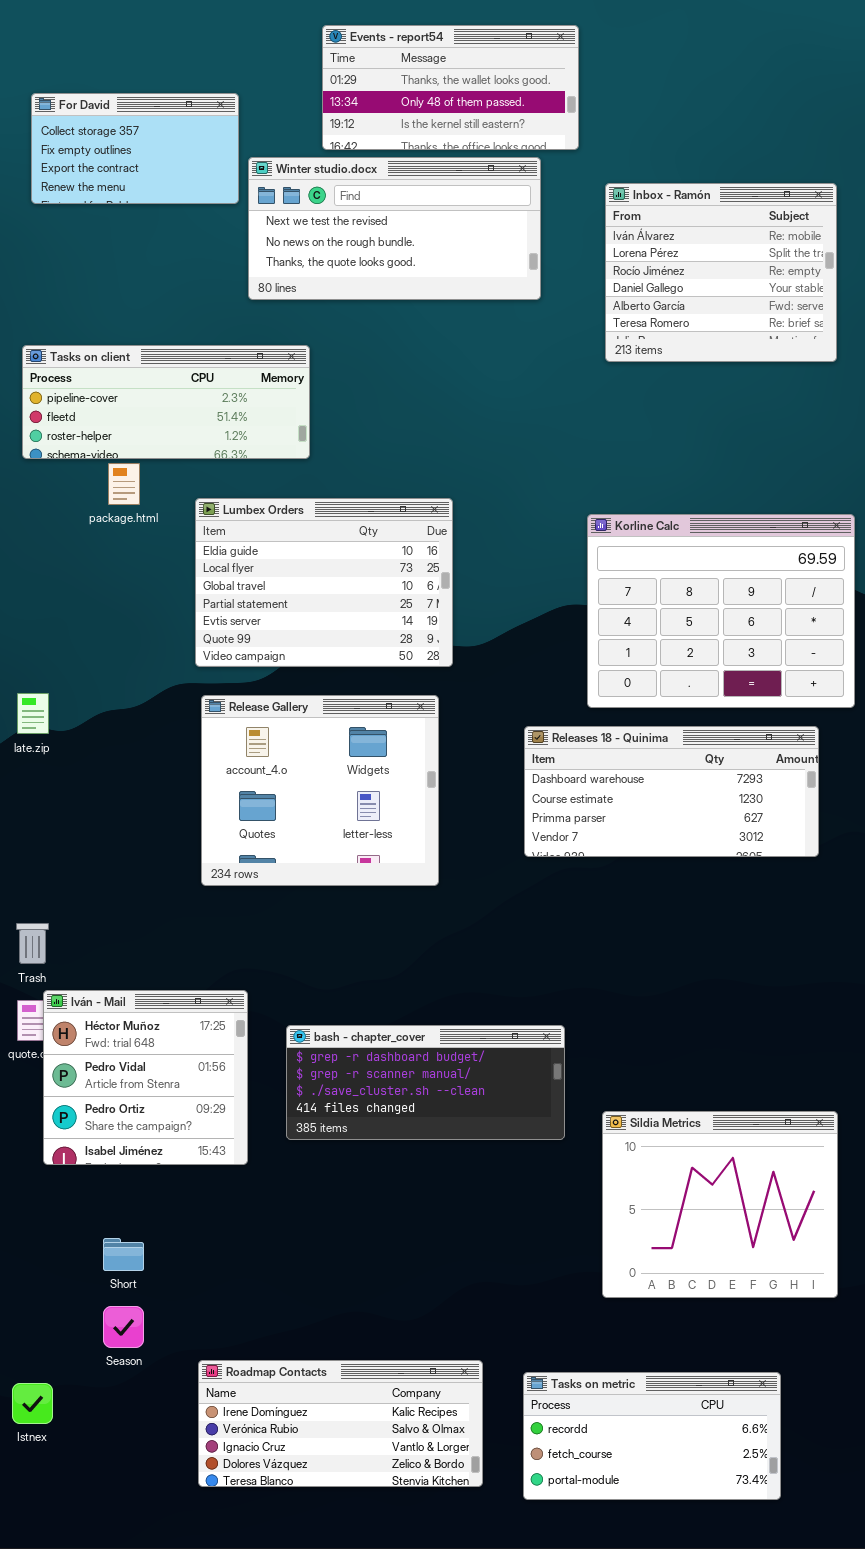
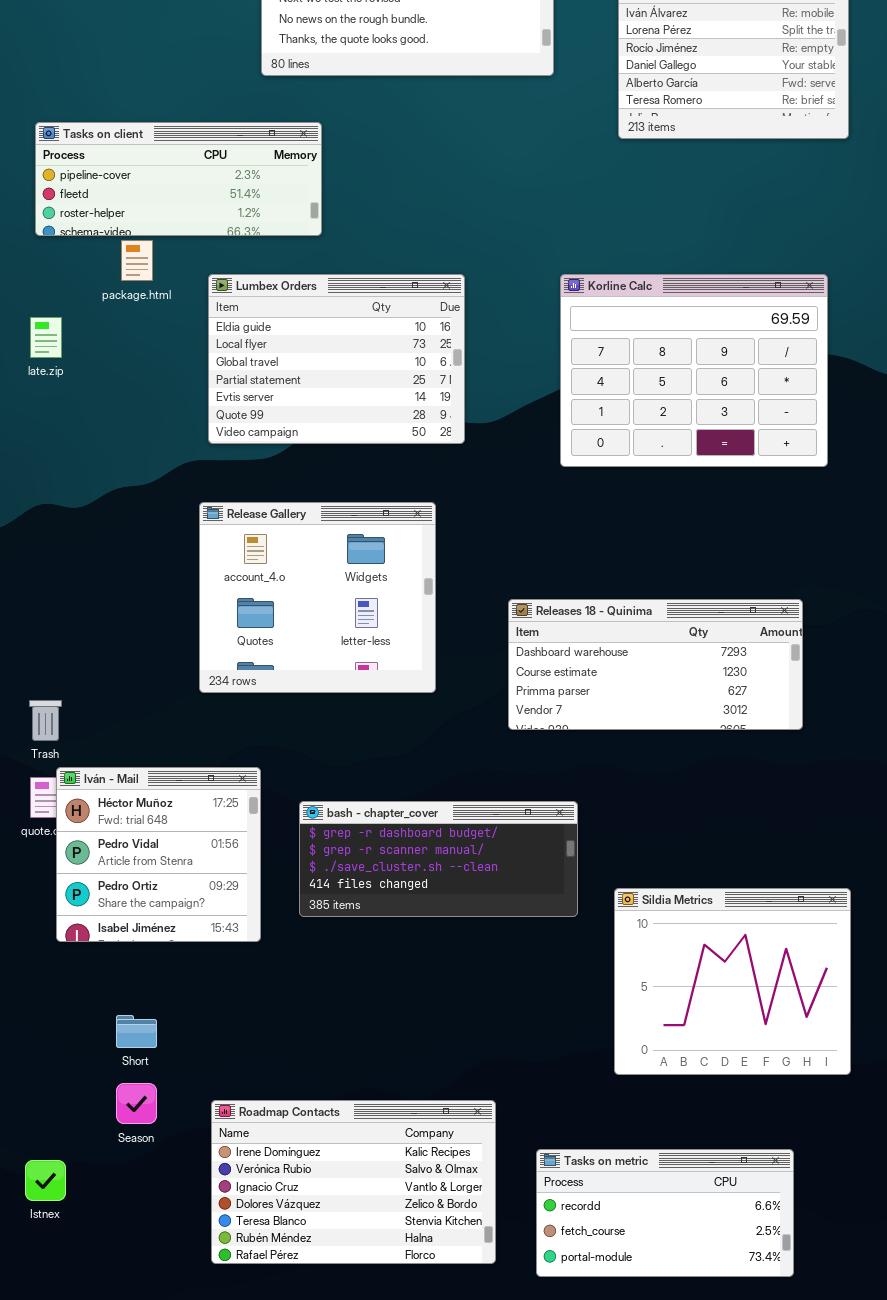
Korline Calc: [587,514,855,708] -> [560,274,828,467], moved
late.zip: [17,693,49,734] -> [30,317,62,358], moved
Release Gallery: [201,695,439,886] -> [199,502,436,693], moved
Releases 18 - Quinima: [524,726,819,857] -> [508,599,803,730], moved
Roadmap Contacts: [198,1360,483,1487] -> [211,1100,496,1264], resized

